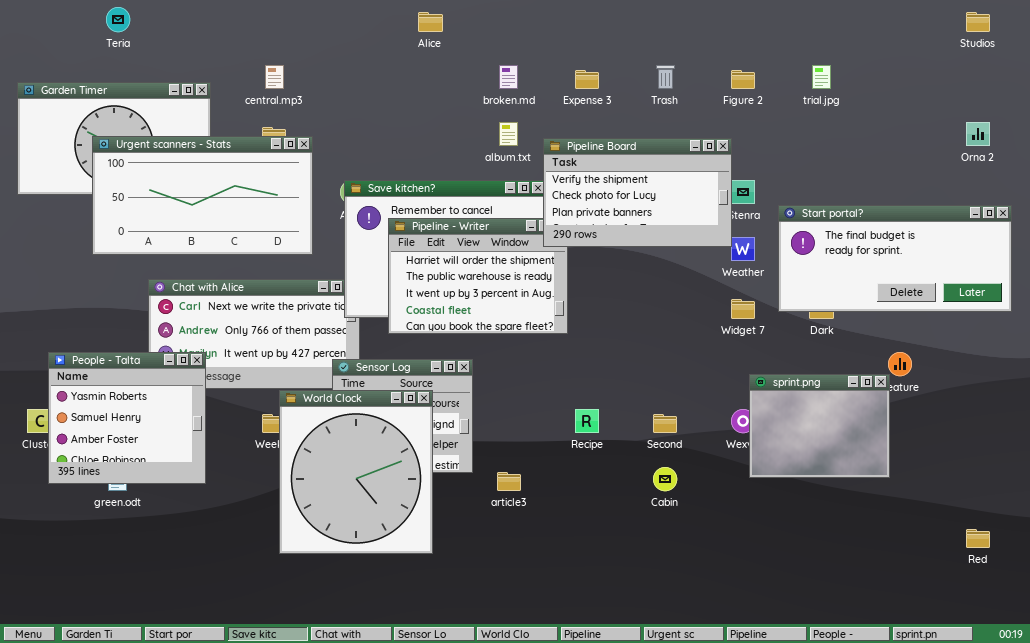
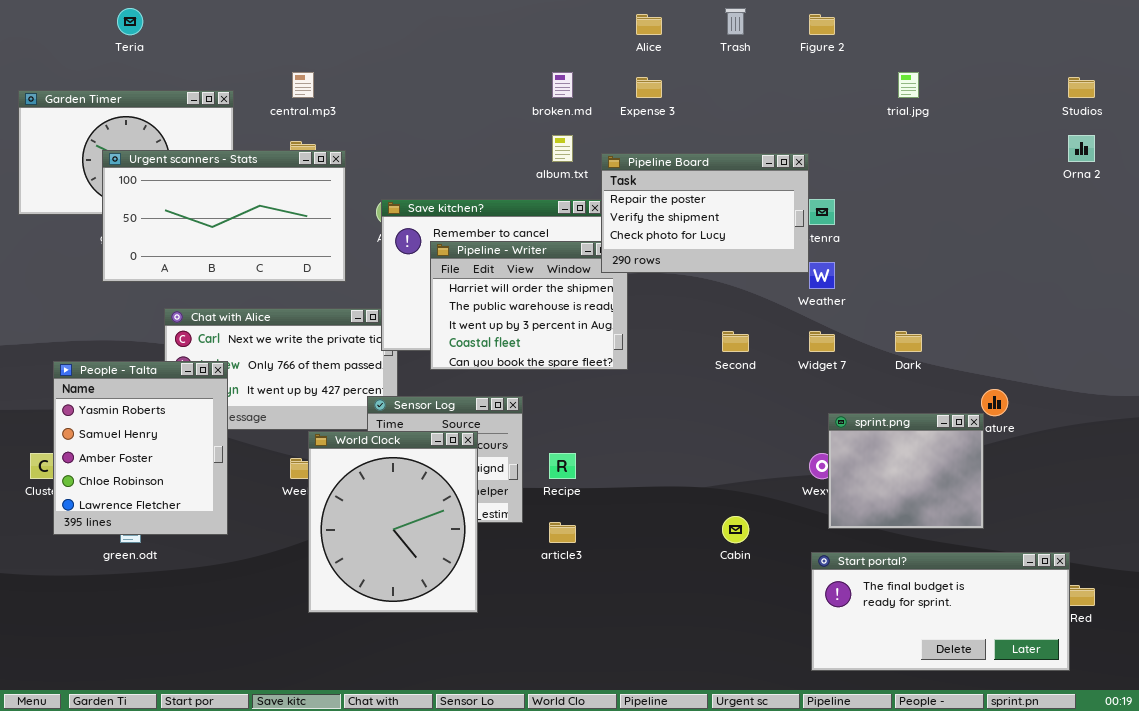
Alice: [418,12,443,32] -> [636,14,662,35], moved
Studios: [966,12,990,32] -> [1068,77,1095,98], moved
Trash: [656,65,675,89] -> [725,8,746,35], moved
Figure 2: [731,70,755,89] -> [809,14,835,35], moved
Pipeline Board: [543,138,732,247] -> [601,153,809,273], scrolled up 1 row
Start portal?: [778,205,1012,312] -> [811,552,1070,671], moved
People - Talta: [48,352,206,484] -> [53,361,228,535], resized
Recipe: [575,409,599,433] -> [549,453,576,479], moved
Second: [653,414,677,433] -> [722,331,749,352], moved

